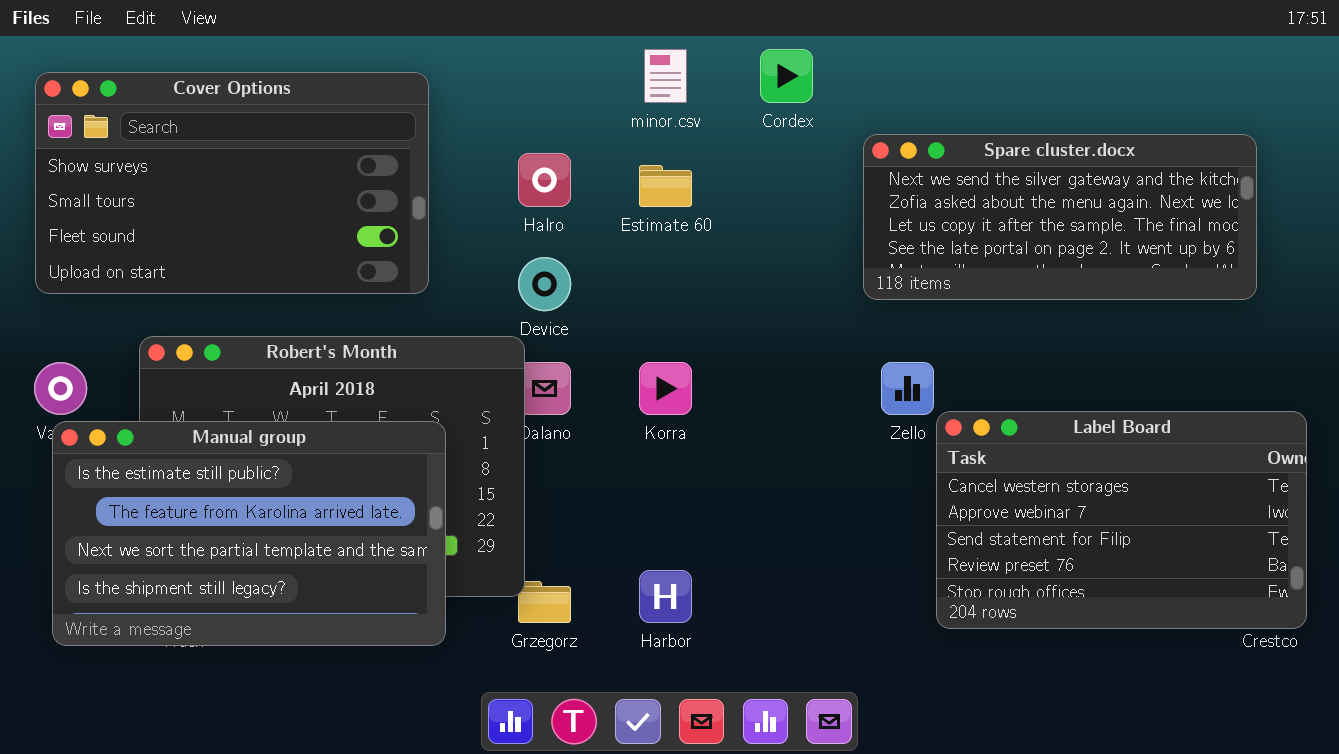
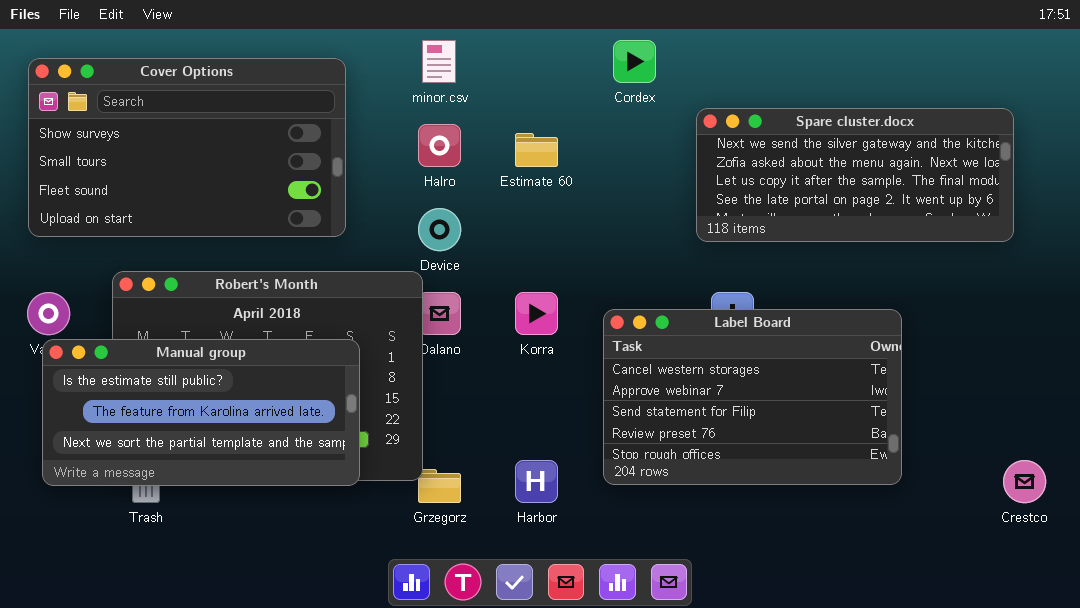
minor.csv: [644,49,687,103] -> [422,40,456,83], moved
Label Board: [936,411,1307,629] -> [603,309,902,485], moved
Manual group: [52,421,446,646] -> [42,339,360,486], resized

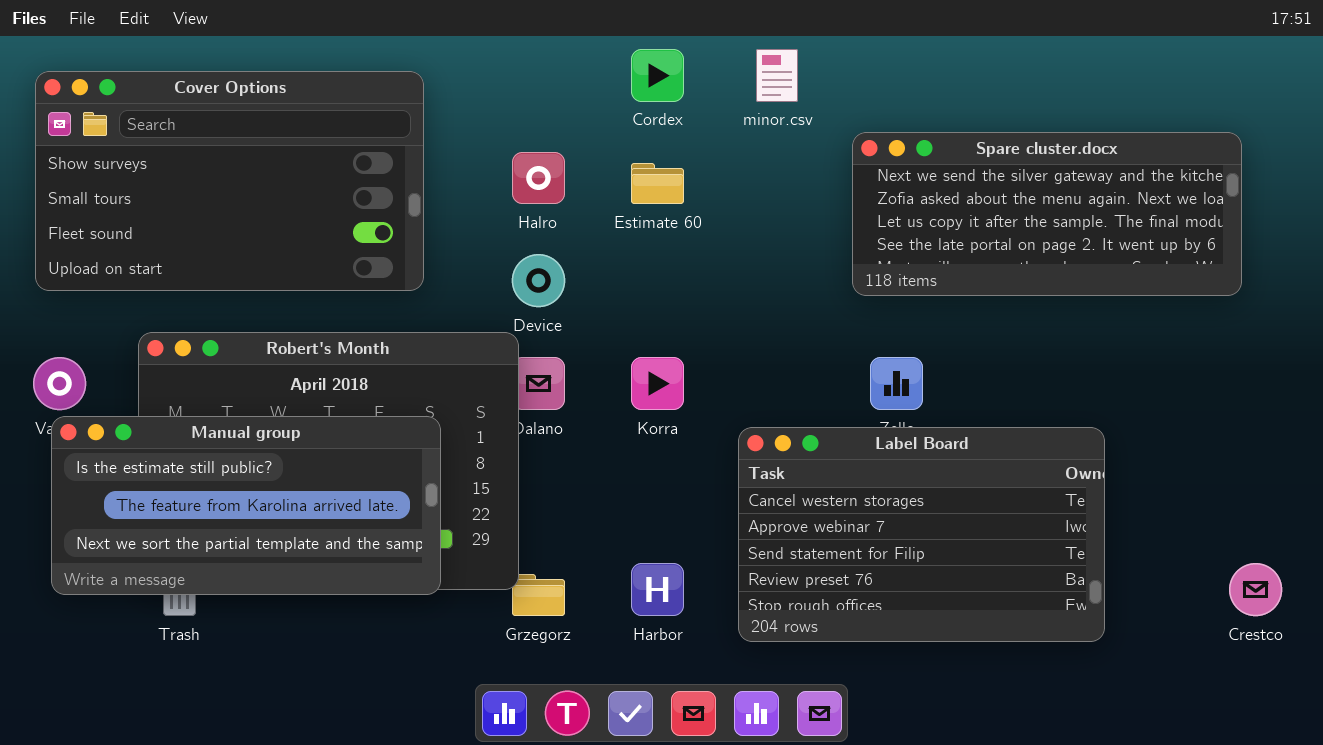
minor.csv: [422,40,456,83] -> [756,49,798,102], moved
Cordex: [613,40,656,83] -> [631,49,684,102], moved
Label Board: [603,309,902,485] -> [738,427,1105,642], moved

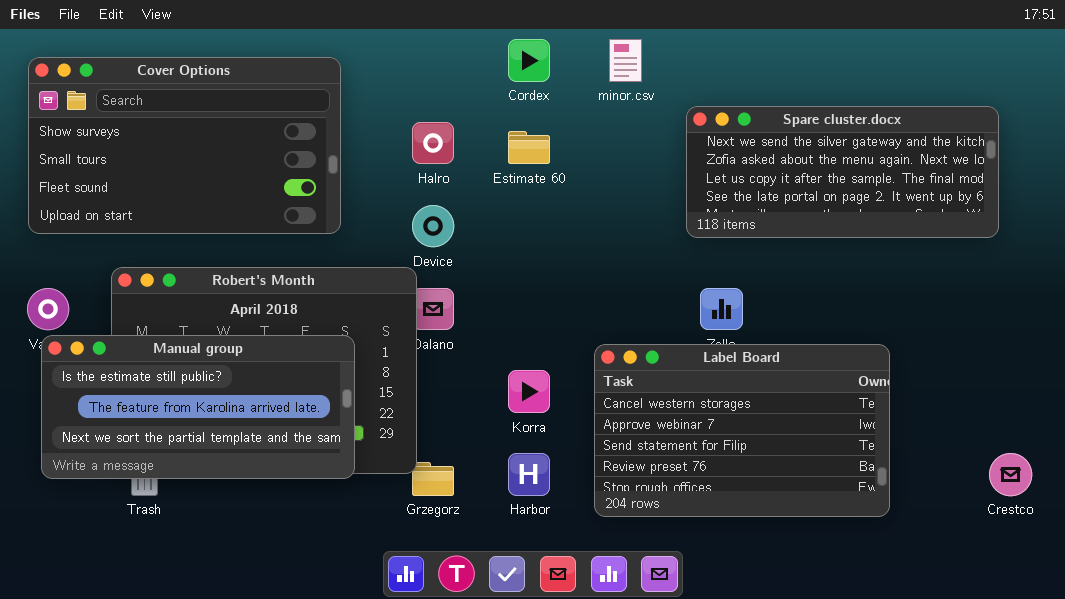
Korra: [631,357,684,410] -> [508,370,550,413], moved

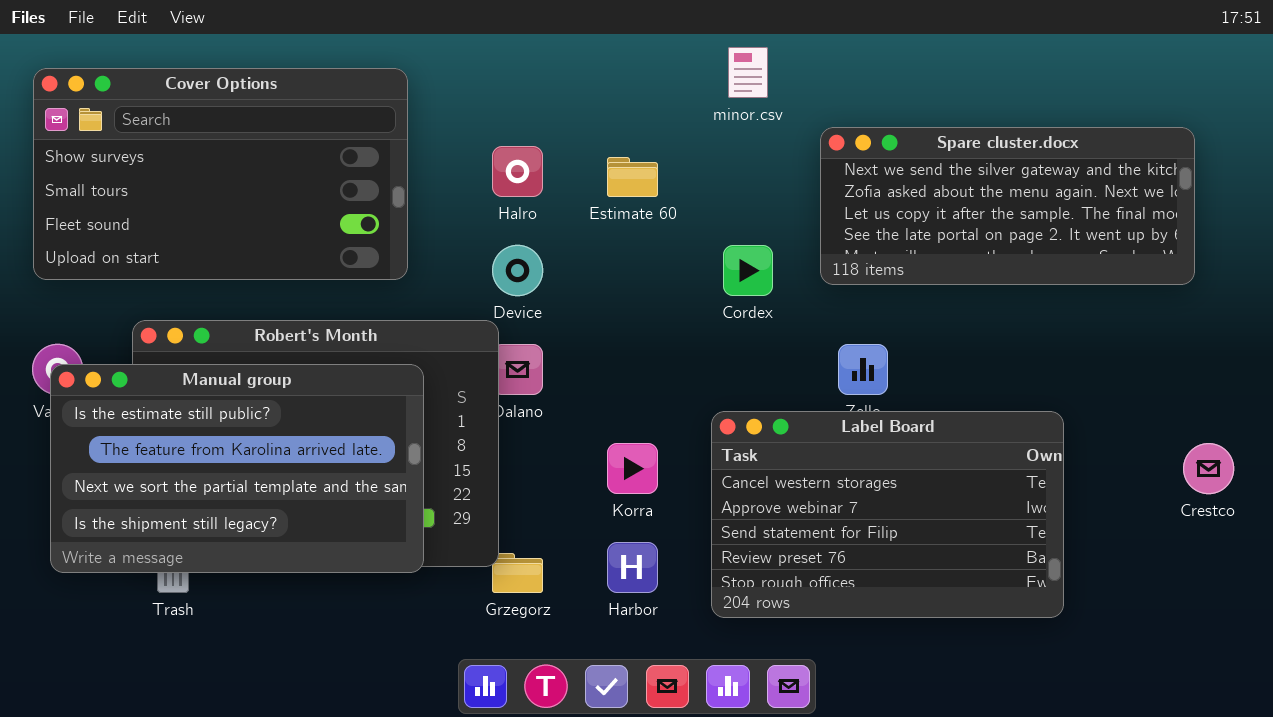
Cordex: [508,39,550,82] -> [723,245,773,296], moved
Manual group: [41,335,355,479] -> [50,364,424,573], resized
Crestco: [989,453,1032,496] -> [1183,443,1234,494], moved

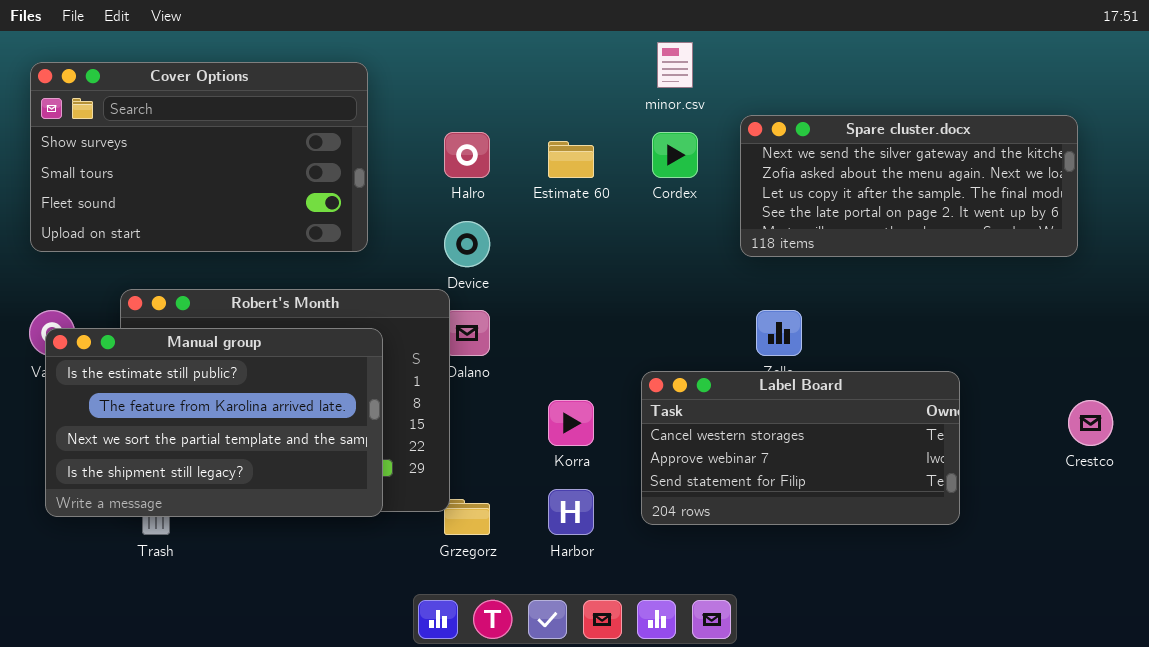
Cordex: [723,245,773,296] -> [652,132,698,178], moved
Label Board: [711,411,1064,618] -> [641,371,960,525], resized

